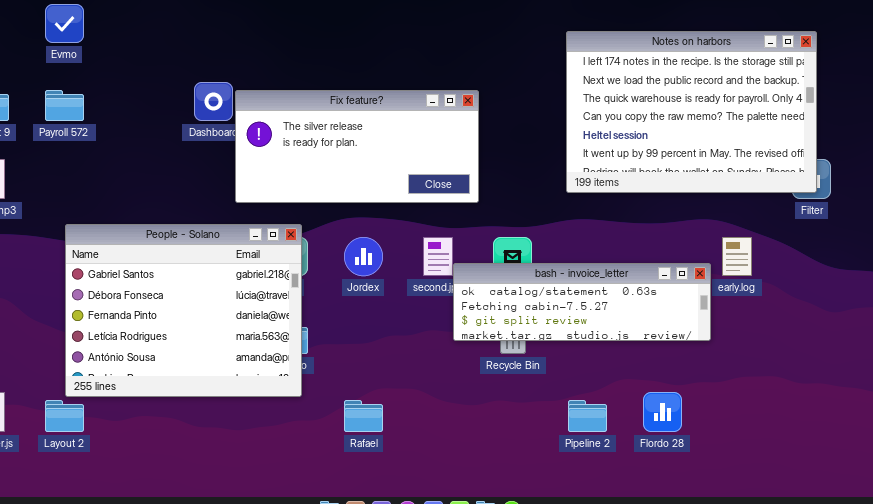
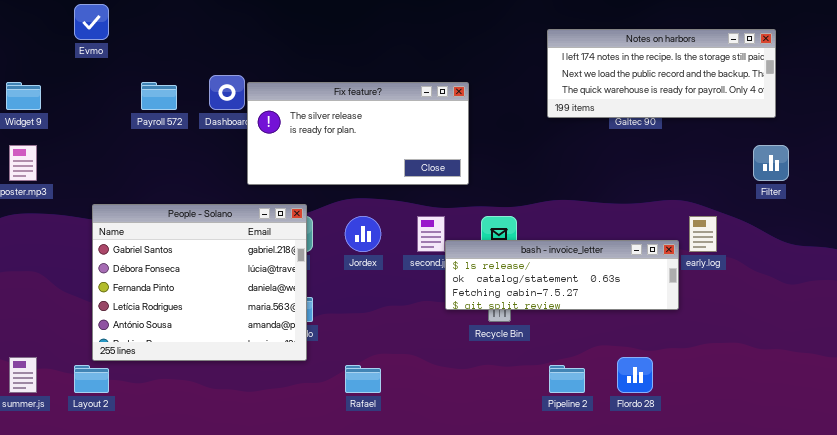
Notes on harbors: [566,31,817,193] -> [547,29,776,118], resized
Payroll 572: [45,90,84,121] -> [141,82,177,110], moved
bash - invoice_letter: [453,263,711,341] -> [445,240,679,310], scrolled up 1 row

